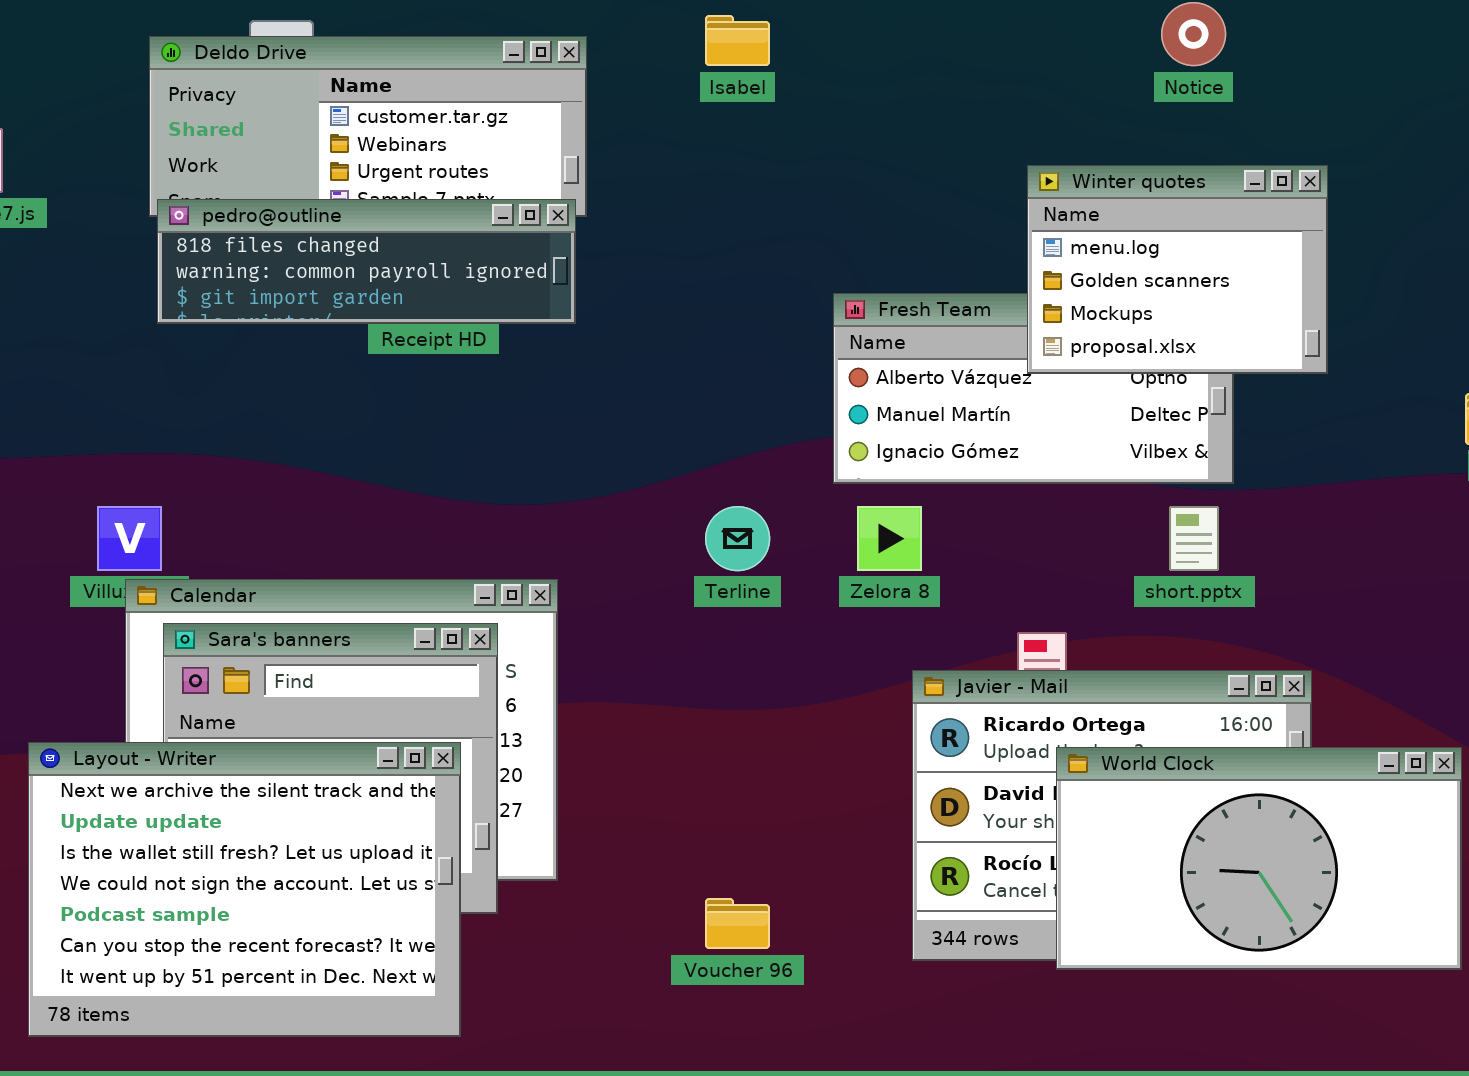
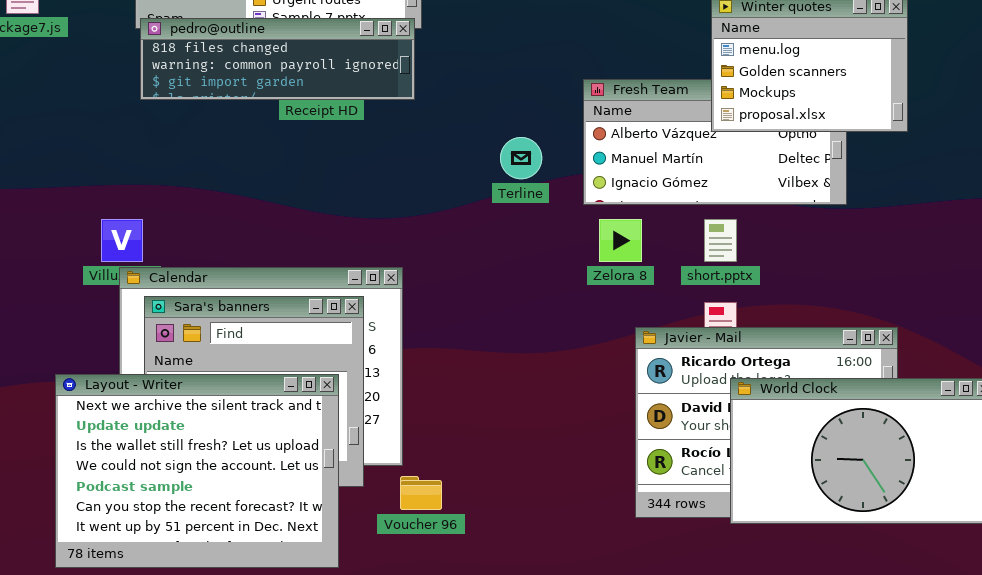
Terline: [705,506,770,571] -> [500,137,542,179], moved
short.pptx: [1169,506,1219,571] -> [704,219,737,262], moved
Voucher 96: [705,898,770,949] -> [400,476,442,510], moved

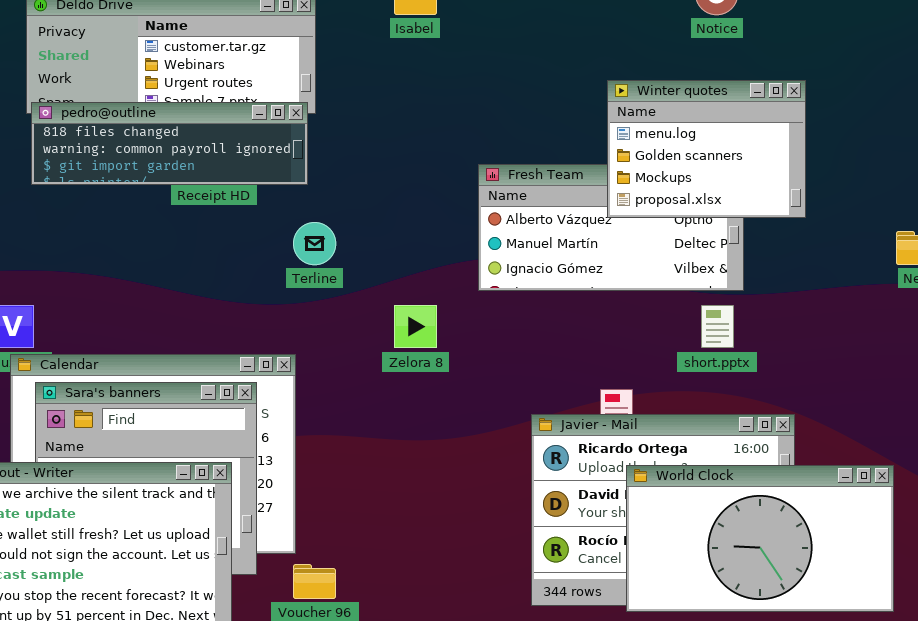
Terline: [500,137,542,179] -> [293,222,336,265], moved
Zelora 8: [599,219,642,262] -> [394,305,437,348], moved
short.pptx: [704,219,737,262] -> [701,305,734,348], moved

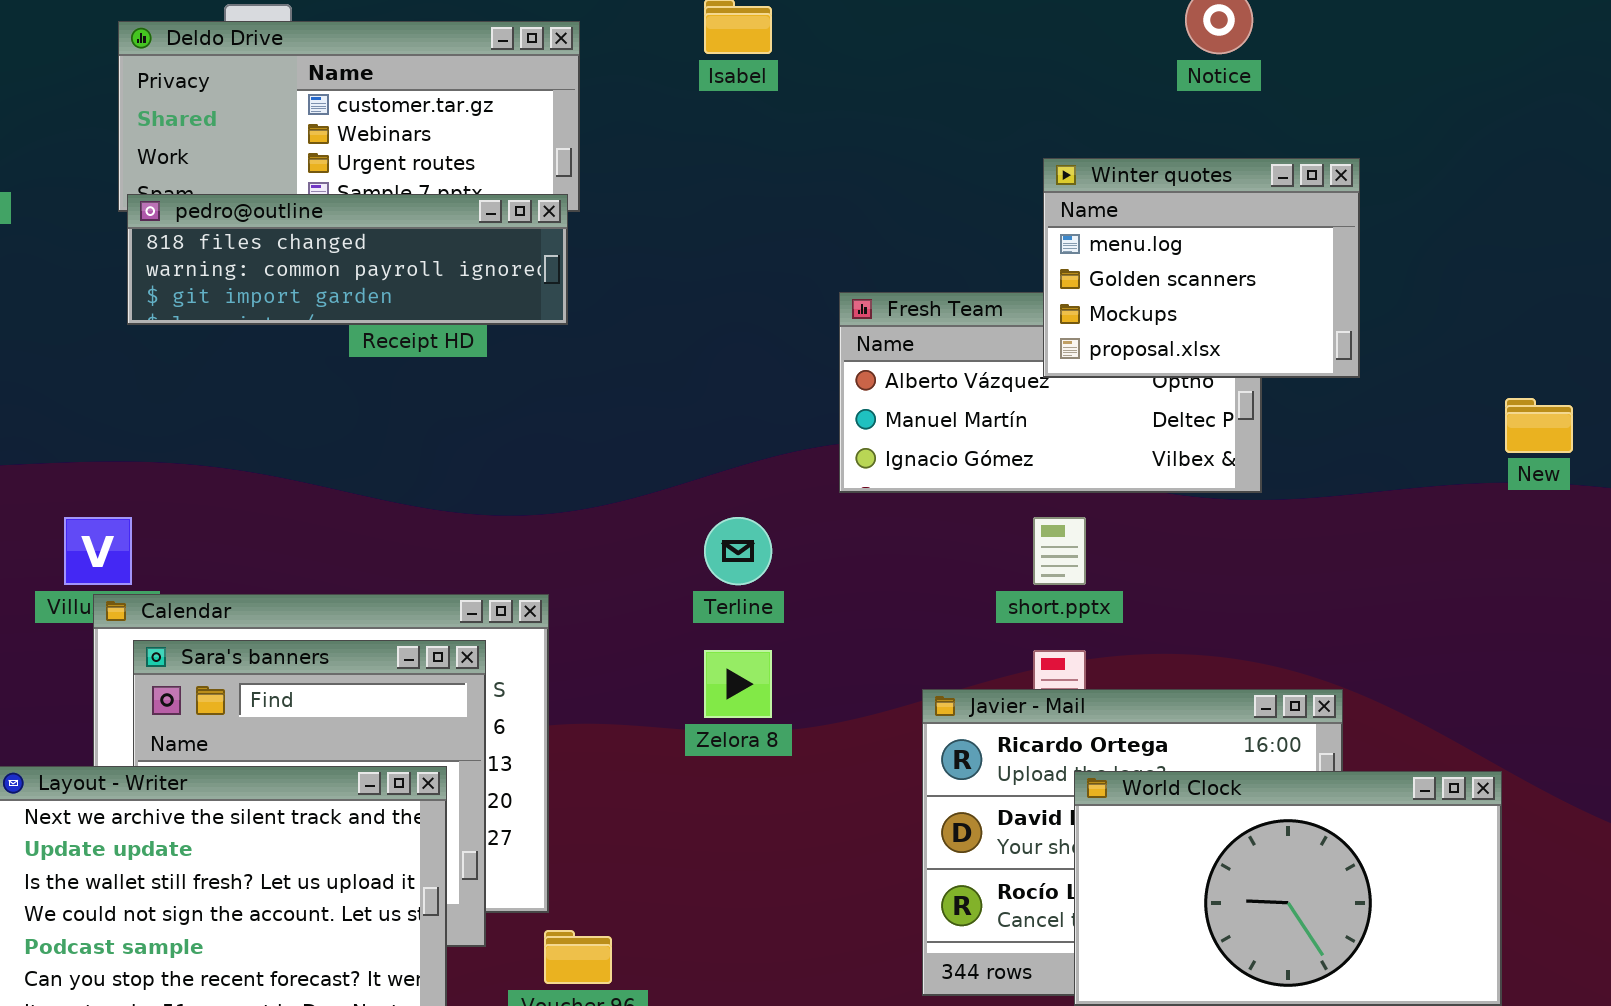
Terline: [293,222,336,265] -> [704,517,772,585], moved
Zelora 8: [394,305,437,348] -> [704,650,772,718], moved
short.pptx: [701,305,734,348] -> [1033,517,1086,585], moved

